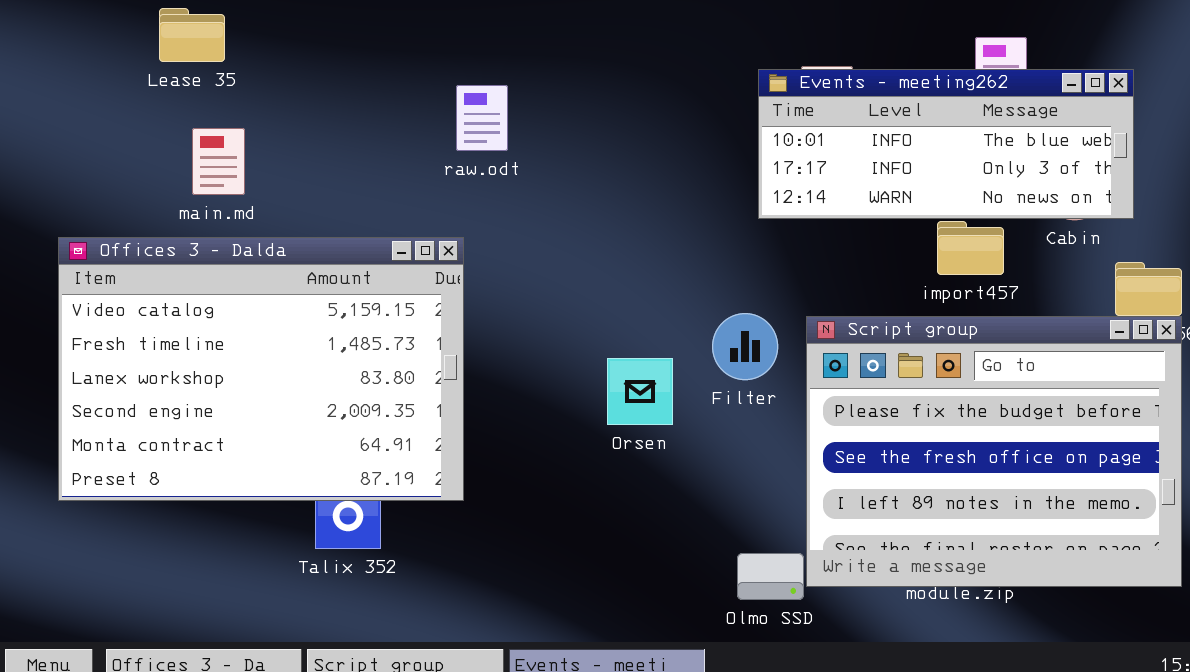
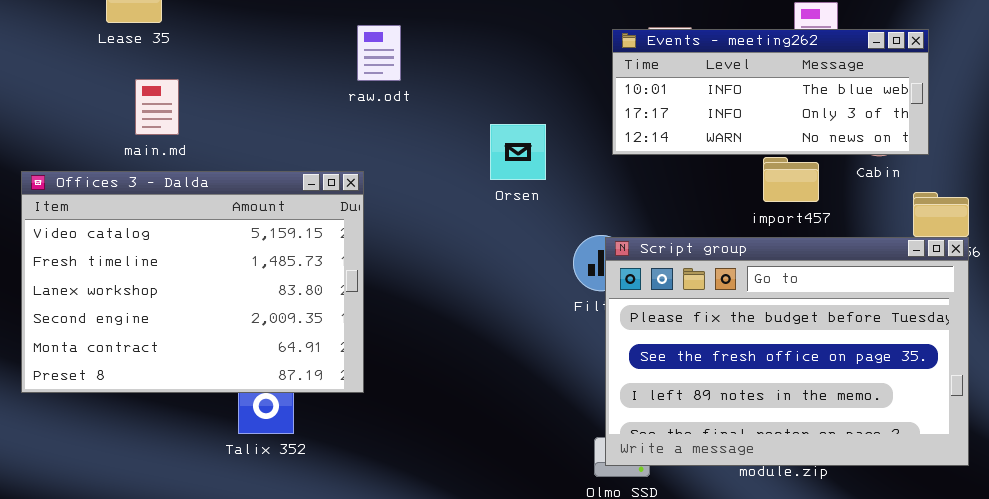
raw.odt: [456,85,508,151] -> [357,25,401,81], moved
Script group: [806,316,1182,587] -> [605,237,969,466], resized
Orsen: [607,358,673,425] -> [490,124,546,180], moved

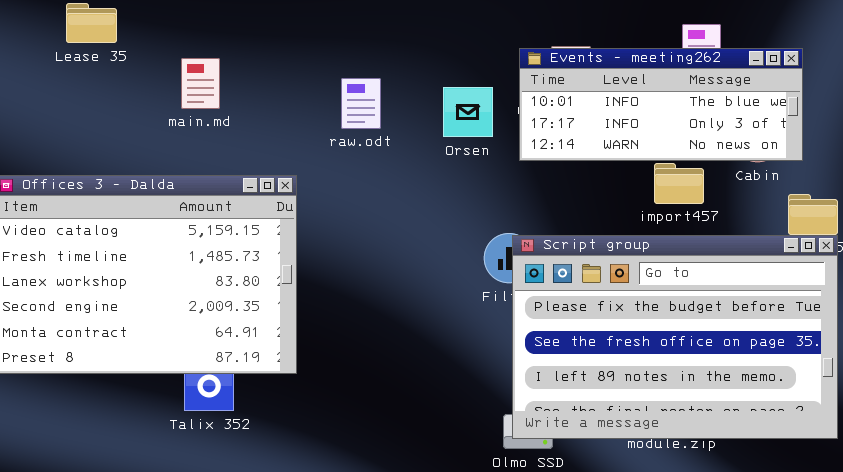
raw.odt: [357,25,401,81] -> [341,78,381,129], moved
main.md: [135,79,179,135] -> [181,58,220,109], moved
Orsen: [490,124,546,180] -> [443,87,493,137], moved

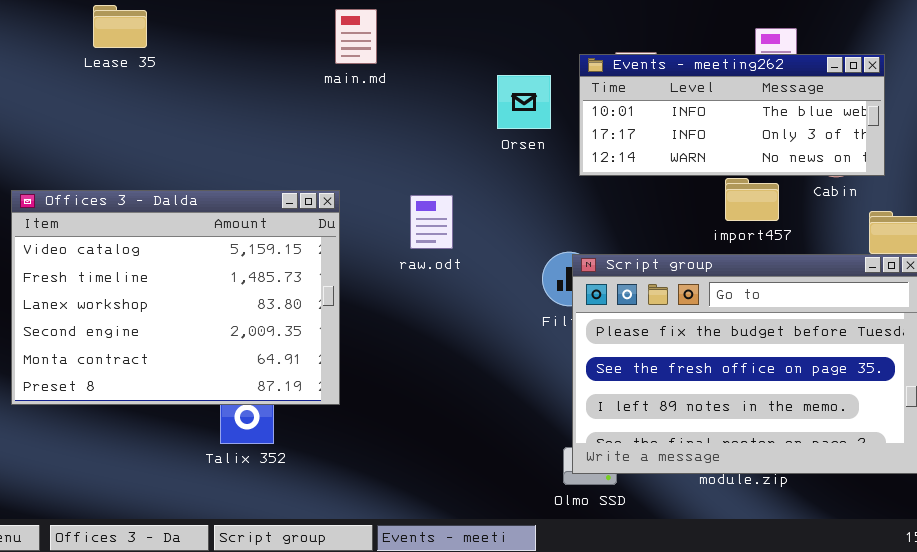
main.md: [181,58,220,109] -> [335,9,377,64], moved
raw.odt: [341,78,381,129] -> [410,195,453,249], moved
Orsen: [443,87,493,137] -> [497,75,551,129], moved

